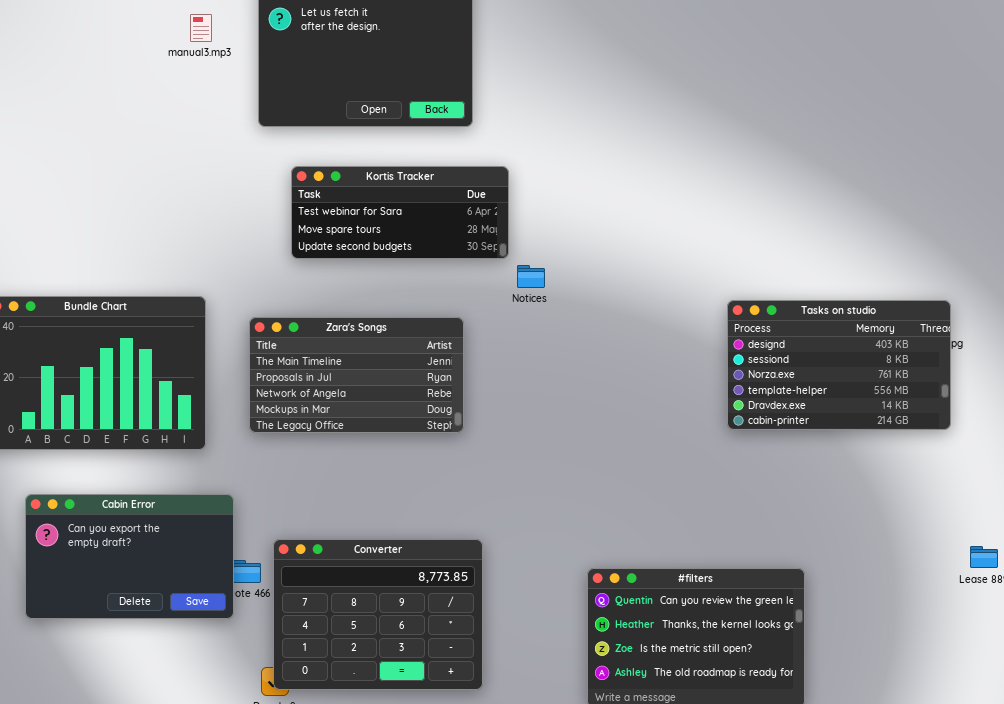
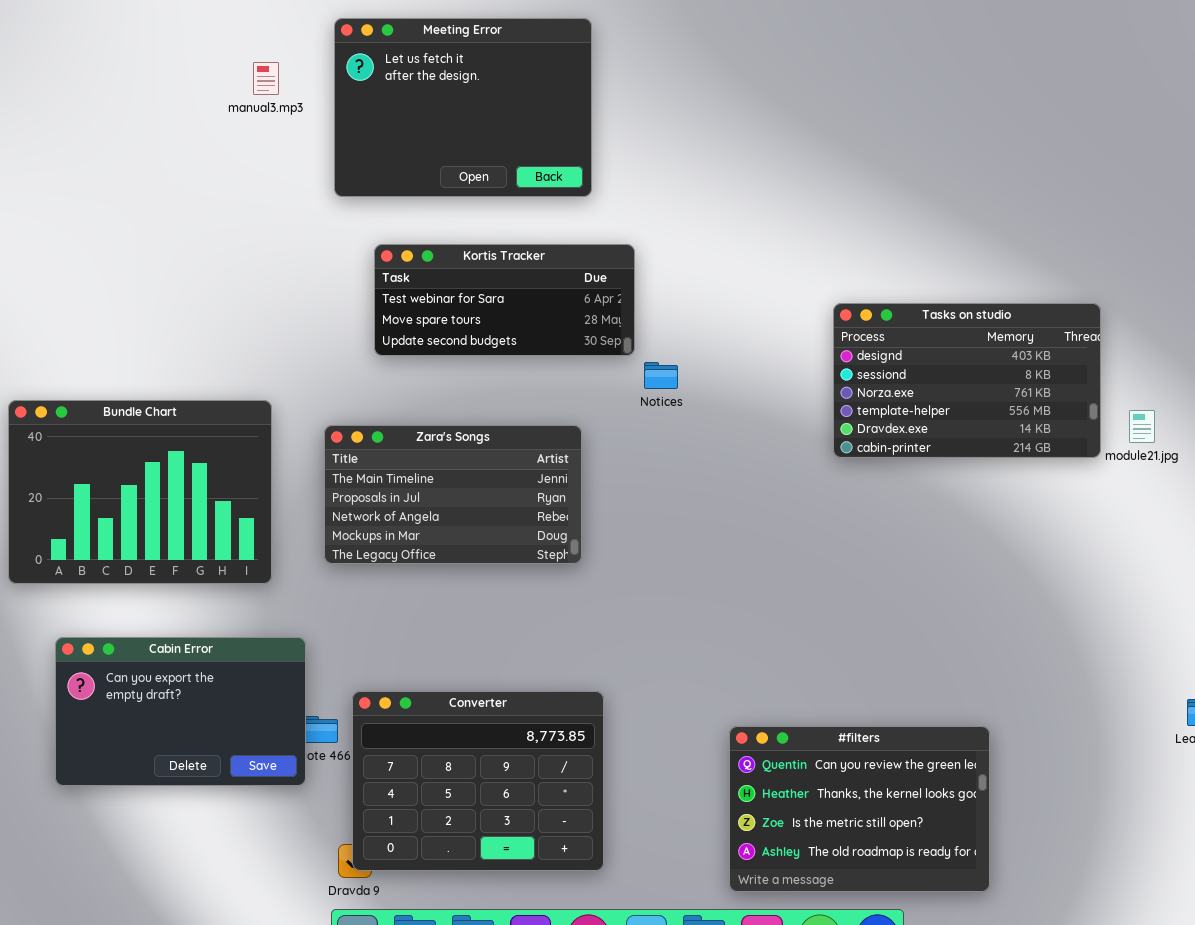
Tasks on studio: [727,300,951,430] -> [833,303,1101,458], moved

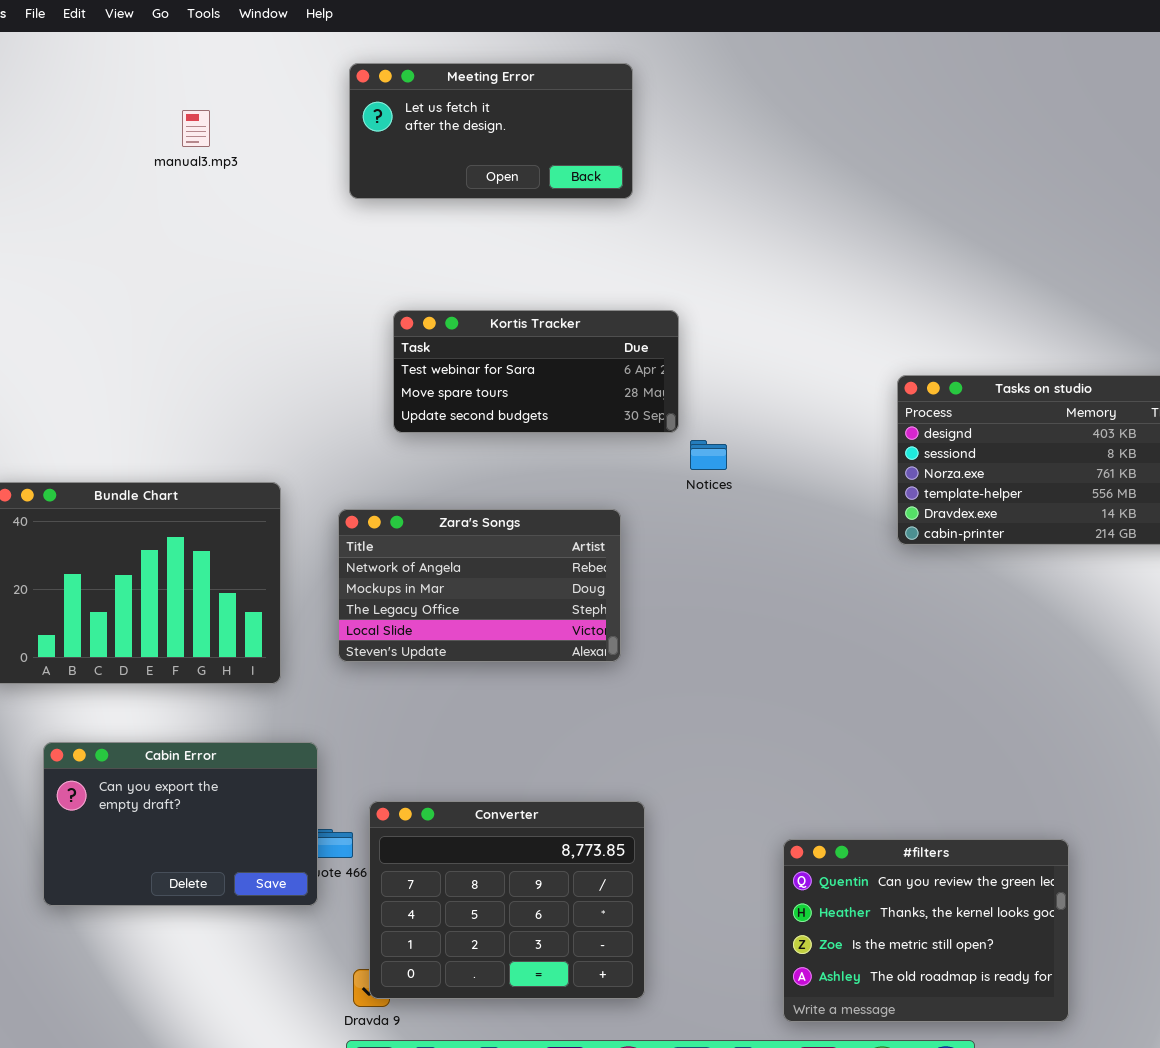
Meeting Error: [334,18,592,197] -> [349,63,633,199], resized
manual3.mp3: [253,62,279,95] -> [182,110,210,147], moved
Zara's Songs: [324,425,582,564] -> [338,509,621,662], scrolled down 2 rows

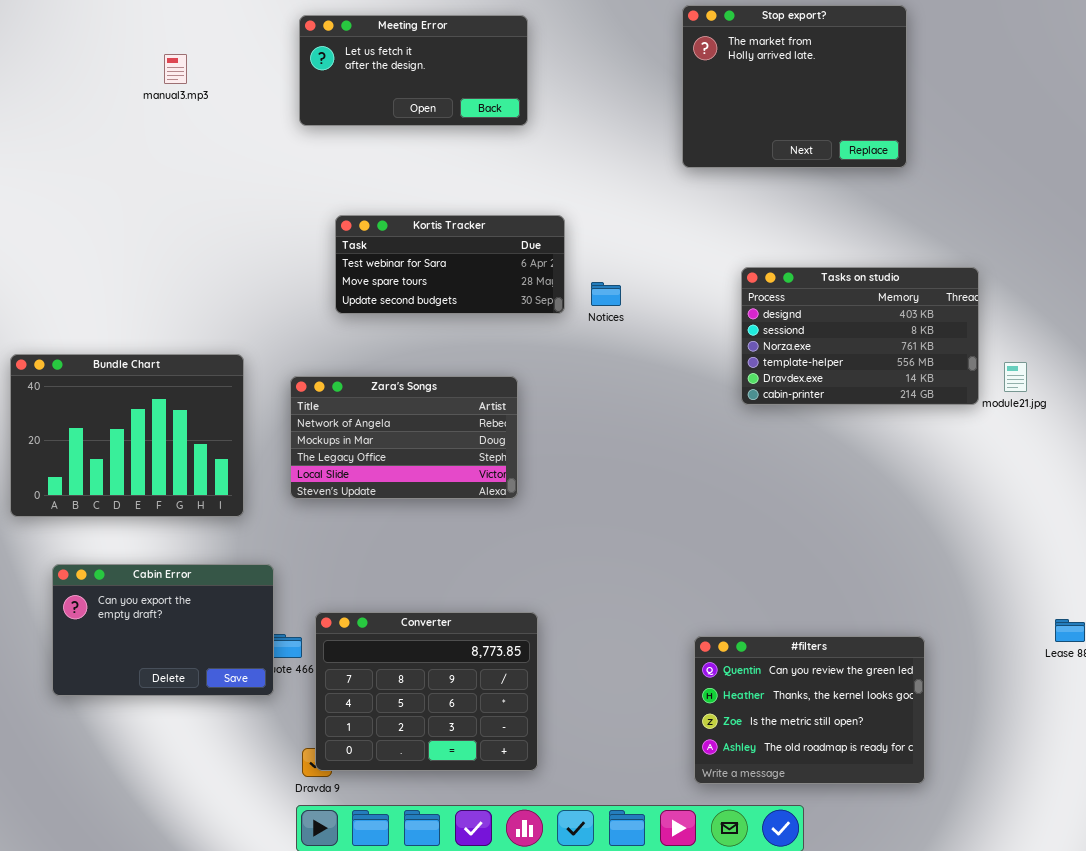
Stop export?: none -> [682,5,907,168], opened
Notices: [690,440,727,470] -> [591,282,621,306], moved
#filters: [783,839,1069,1022] -> [694,636,925,784], moved

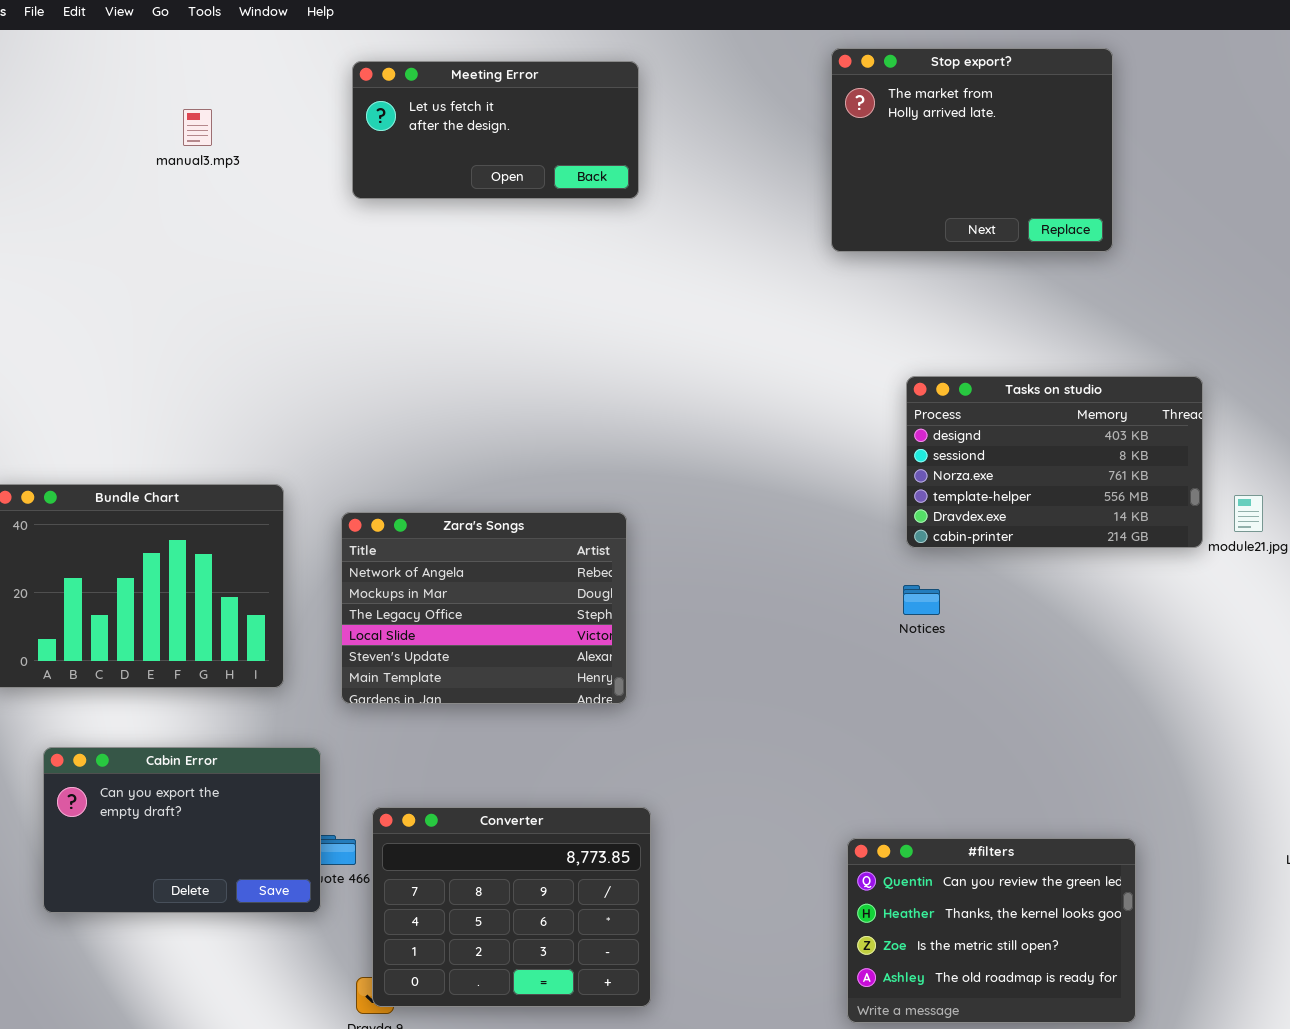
Kortis Tracker: [335,215,565,314] -> none, closed
Notices: [591,282,621,306] -> [903,585,940,615], moved
Zara's Songs: [290,376,518,499] -> [341,512,627,704], resized

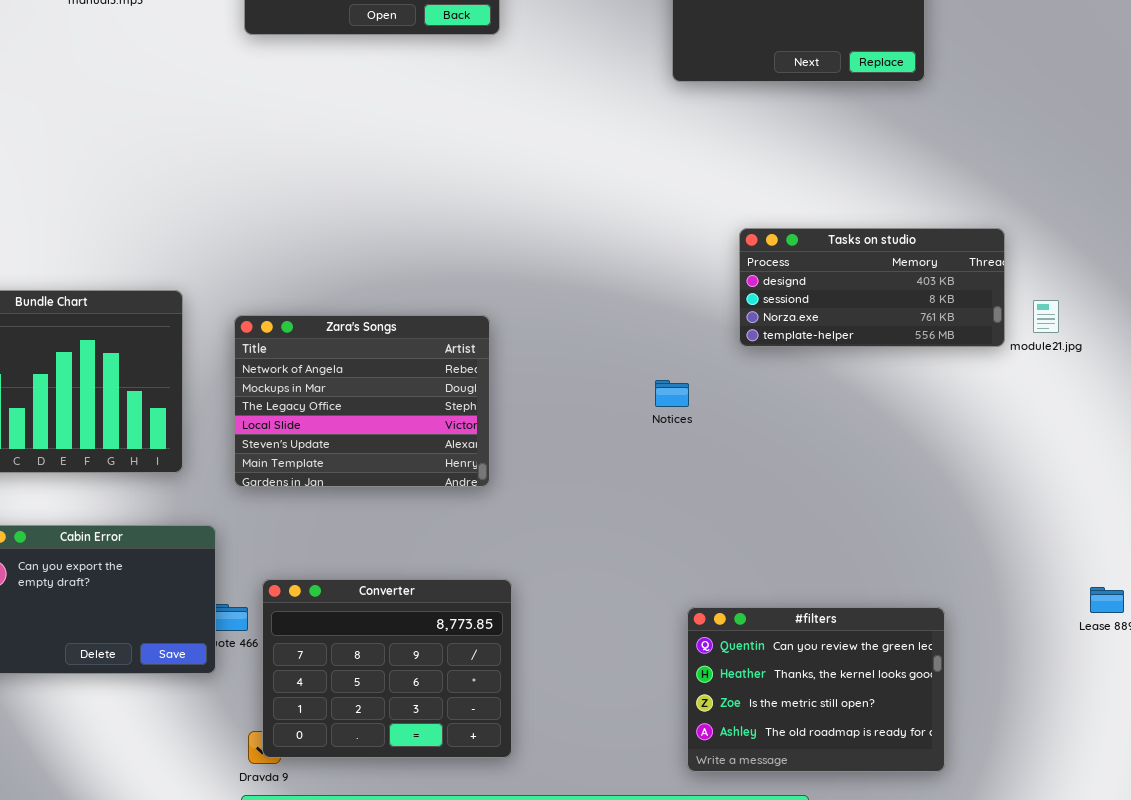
Tasks on studio: [906,376,1203,548] -> [739,228,1005,347], resized
Notices: [903,585,940,615] -> [655,380,689,407], moved

